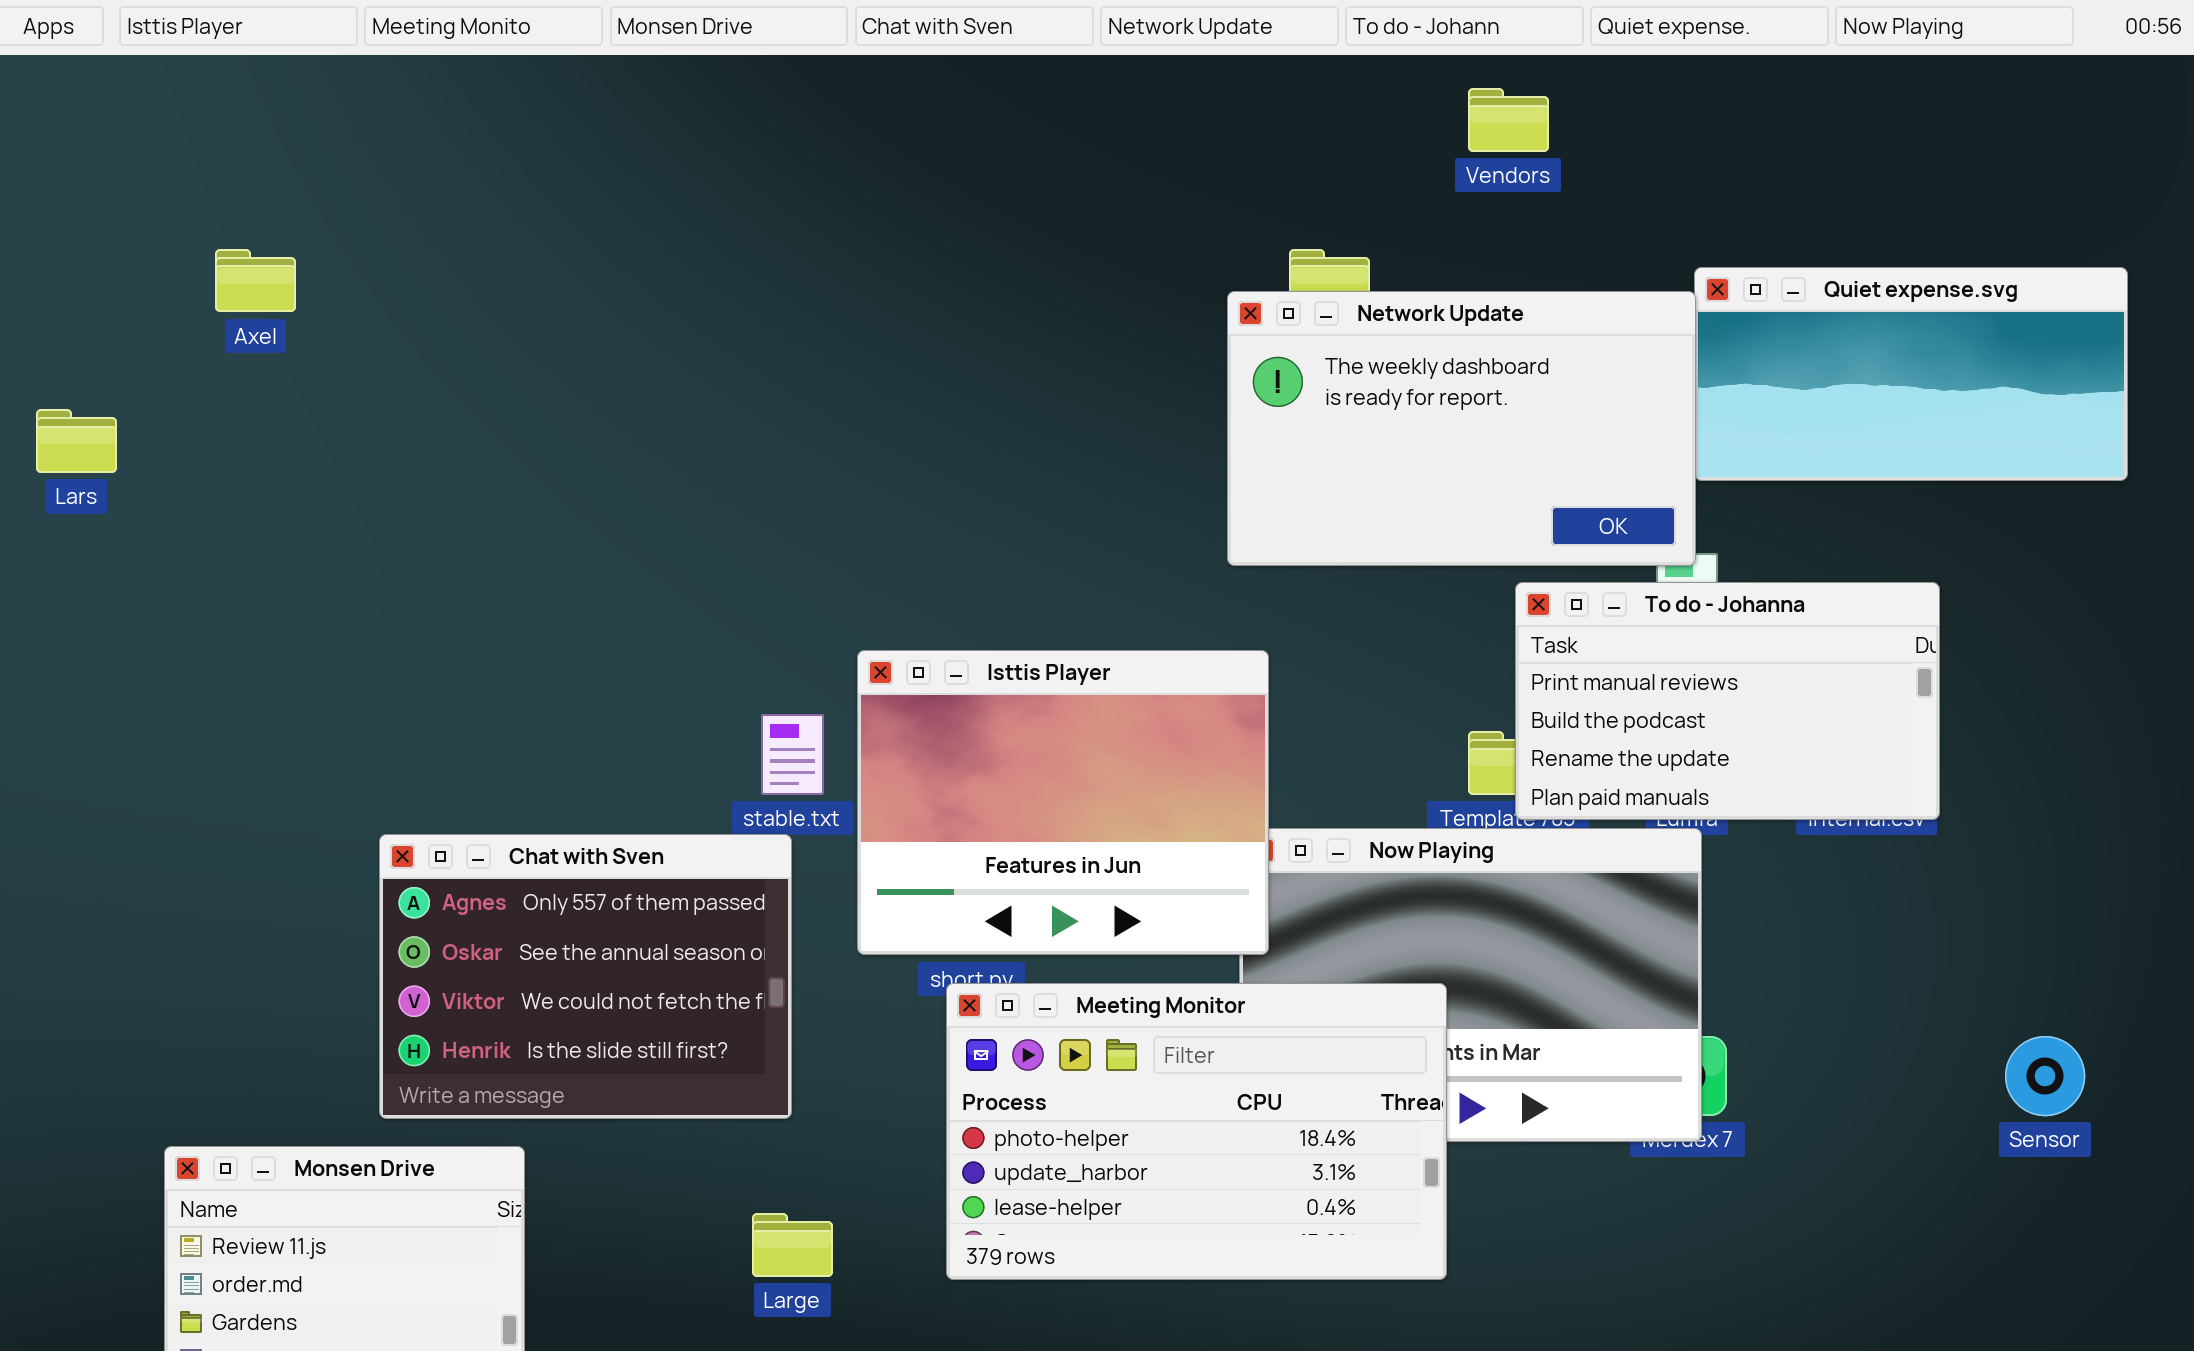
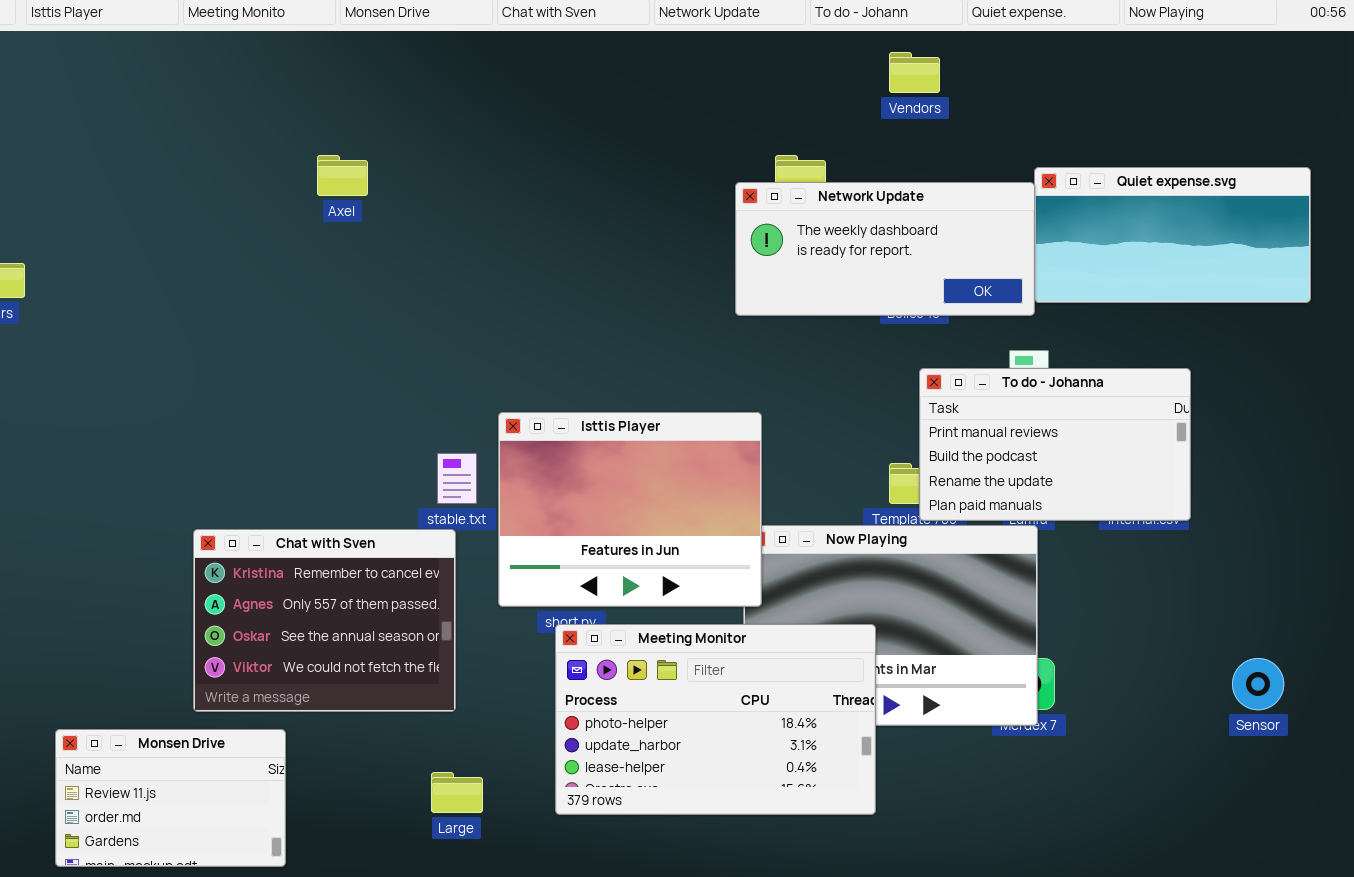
Axel: [215,249,296,312] -> [317,155,368,196], moved
Network Update: [1227,291,1696,566] -> [735,182,1035,316], resized
Chat with Sven: [379,834,792,1119] -> [193,529,456,712], scrolled up 1 row

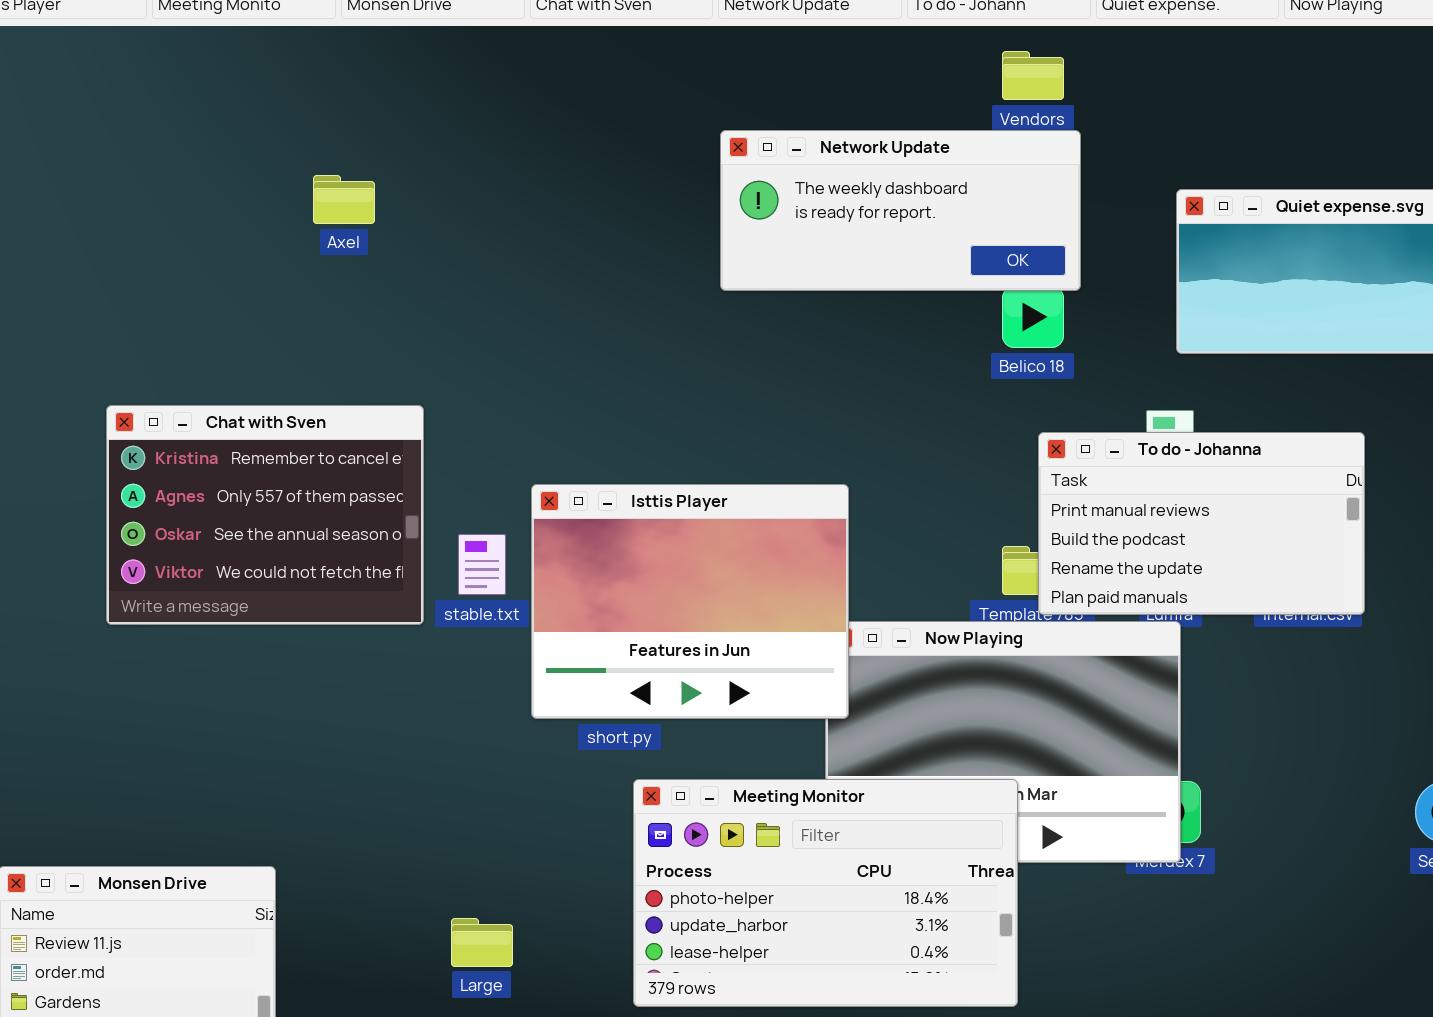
Network Update: [735,182,1035,316] -> [720,130,1081,291], moved
Chat with Sven: [193,529,456,712] -> [106,405,424,625], moved
Meeting Monitor: [555,624,876,815] -> [633,779,1018,1007], moved

